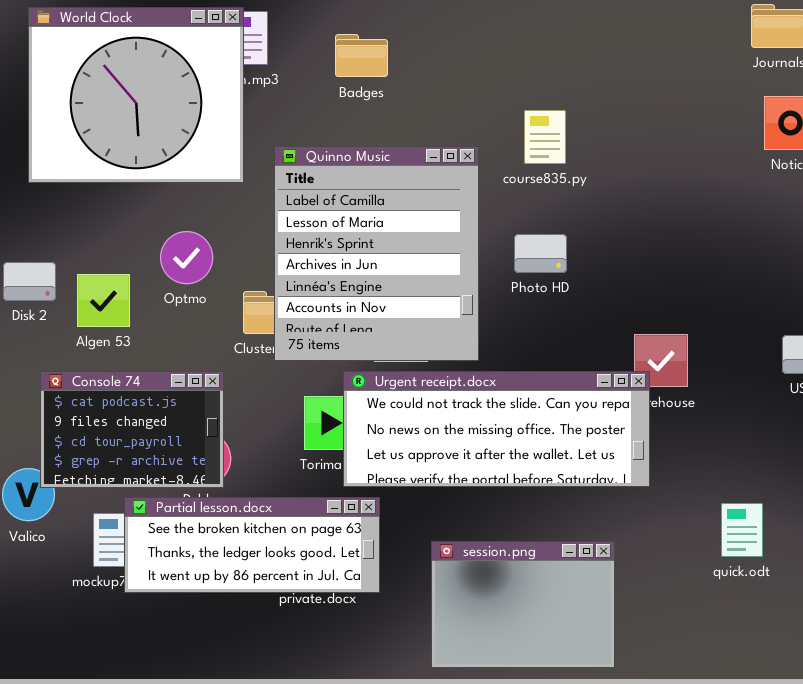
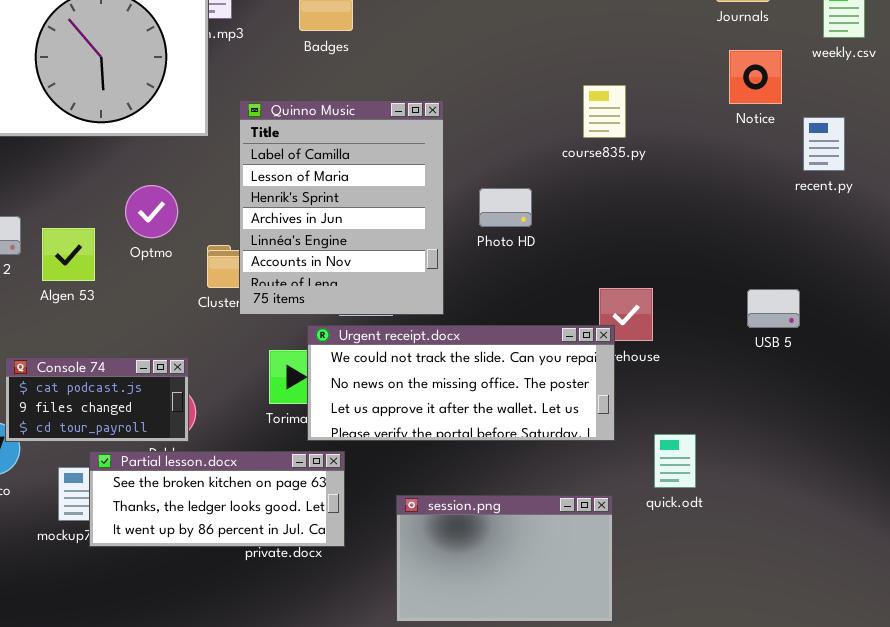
course835.py: [524,110,566,164] -> [583,85,626,138], moved
Console 74: [40,371,224,488] -> [5,357,189,442], resized
quick.odt: [721,503,763,557] -> [654,434,696,488], moved
session.png: [431,541,615,668] -> [396,495,613,622], resized

